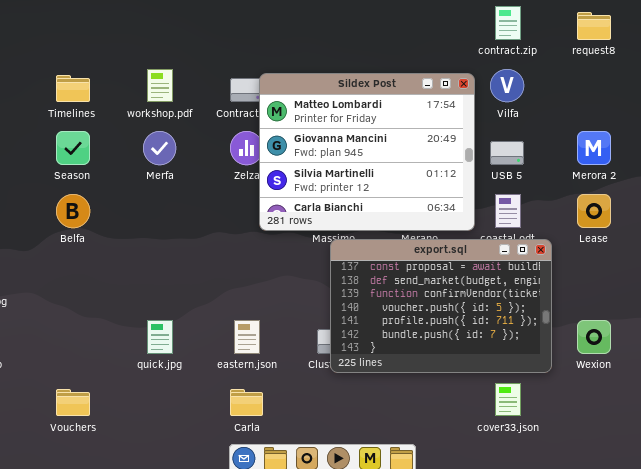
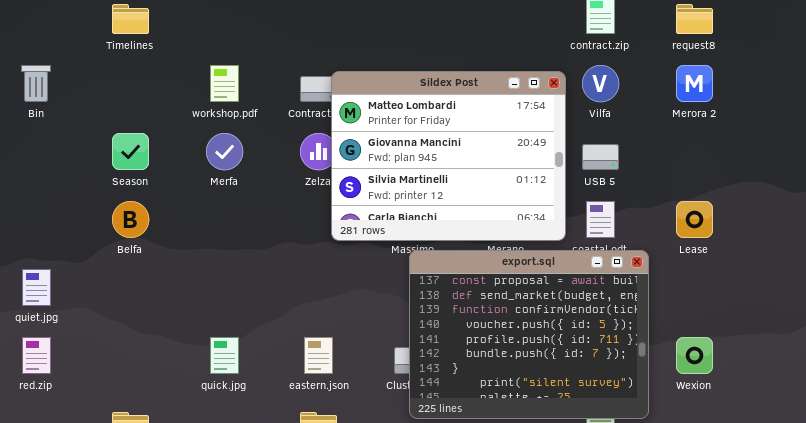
Timelines: [56,75,90,102] -> [112,4,149,34], moved
Merora 2: [577,131,611,165] -> [676,65,713,102], moved
export.sql: [330,239,552,373] -> [409,250,649,419], resized

